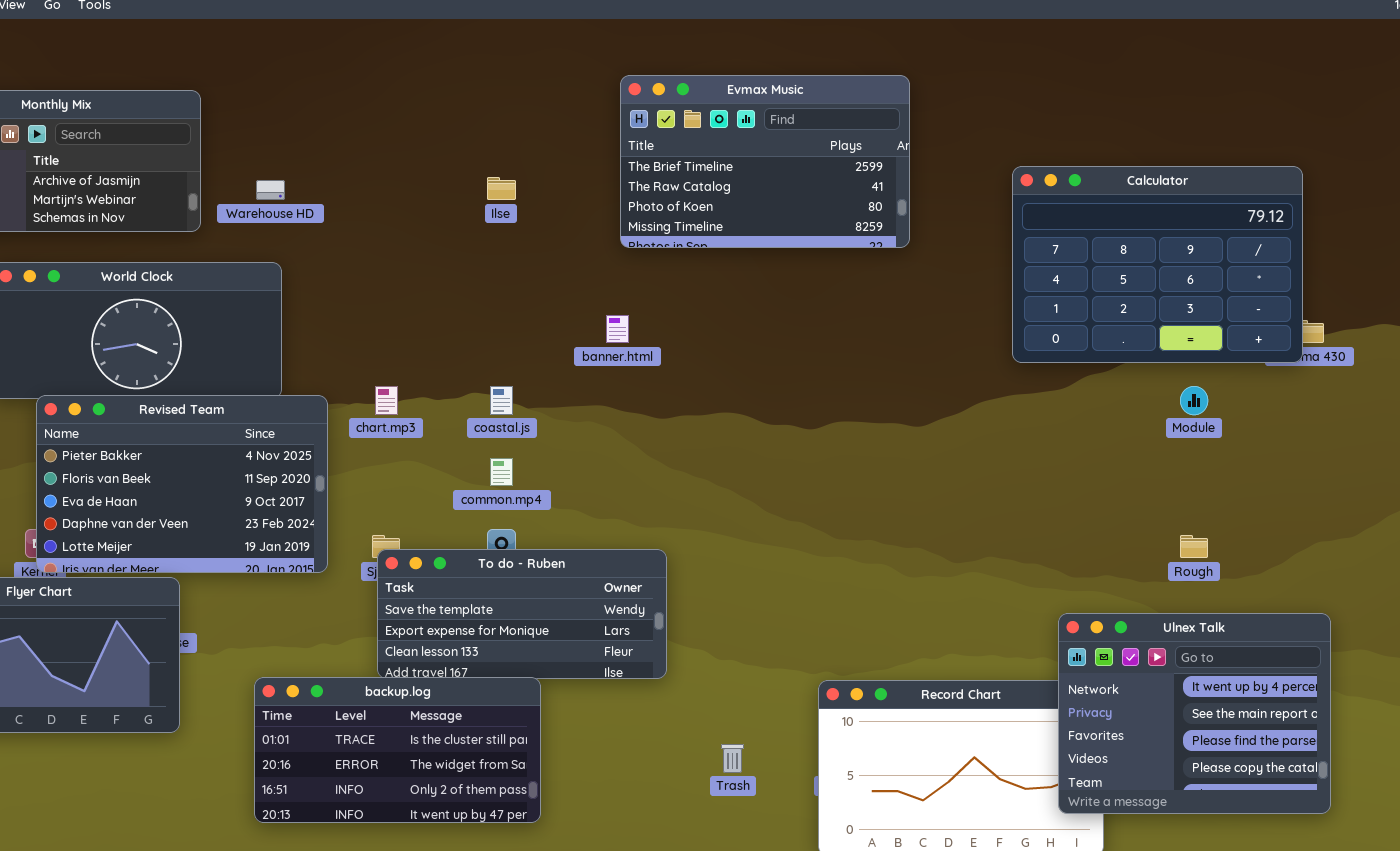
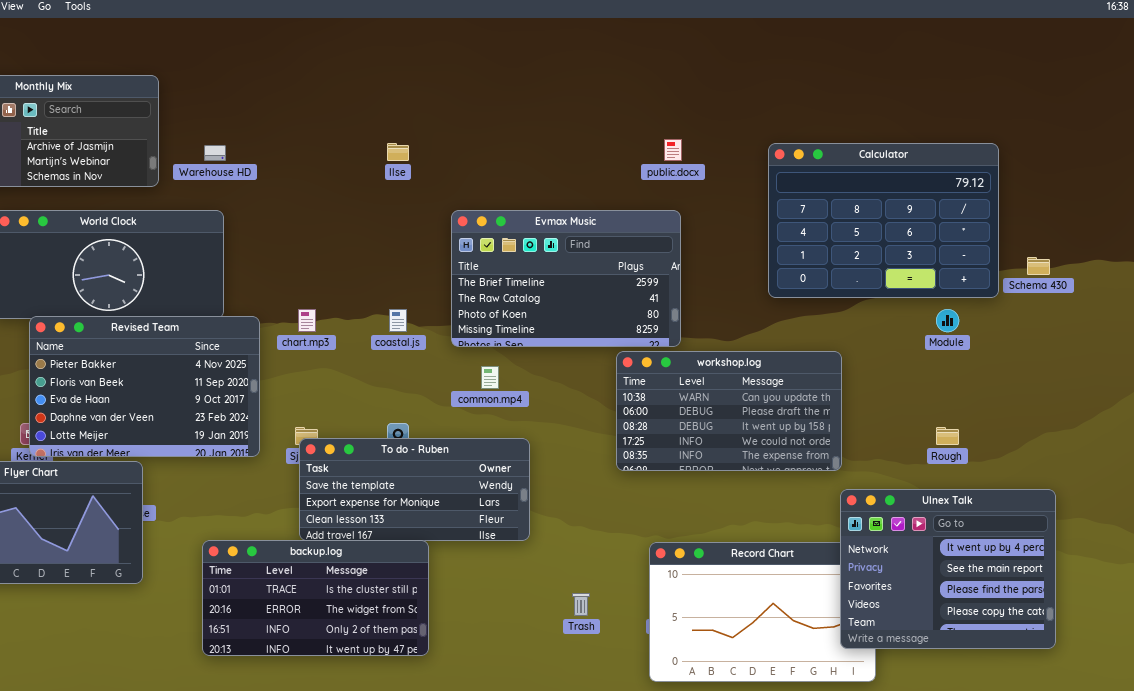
Evmax Music: [620,75,910,248] -> [451,210,681,347], moved
Calculator: [1012,166,1303,363] -> [768,143,999,298], moved
workshop.log: none -> [616,351,842,471], opened
common.mp4: [490,458,513,486] -> [481,366,499,389], moved

